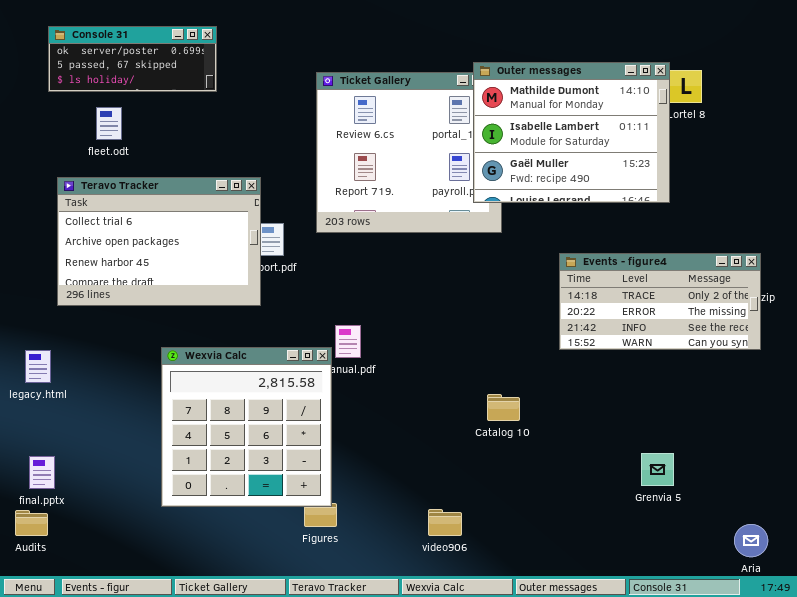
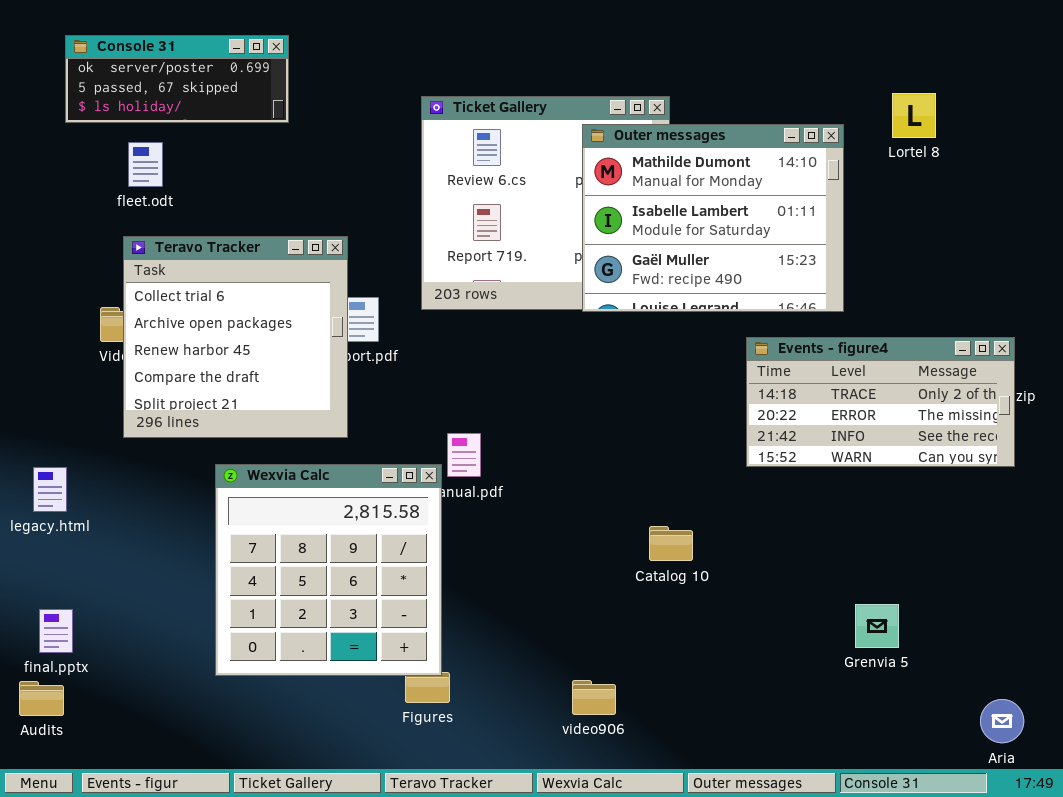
Outer messages: [473,62,670,203] -> [582,124,844,312], moved
Teravo Tracker: [57,177,261,306] -> [123,236,348,438], resized

